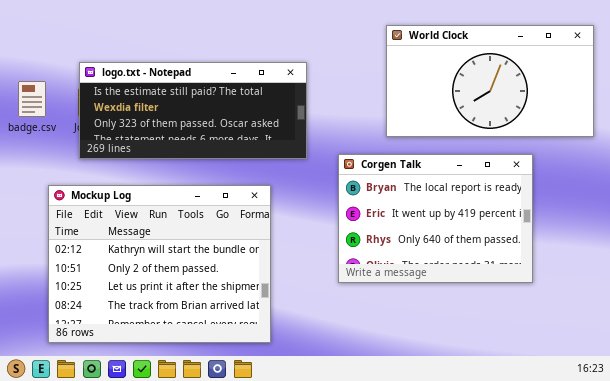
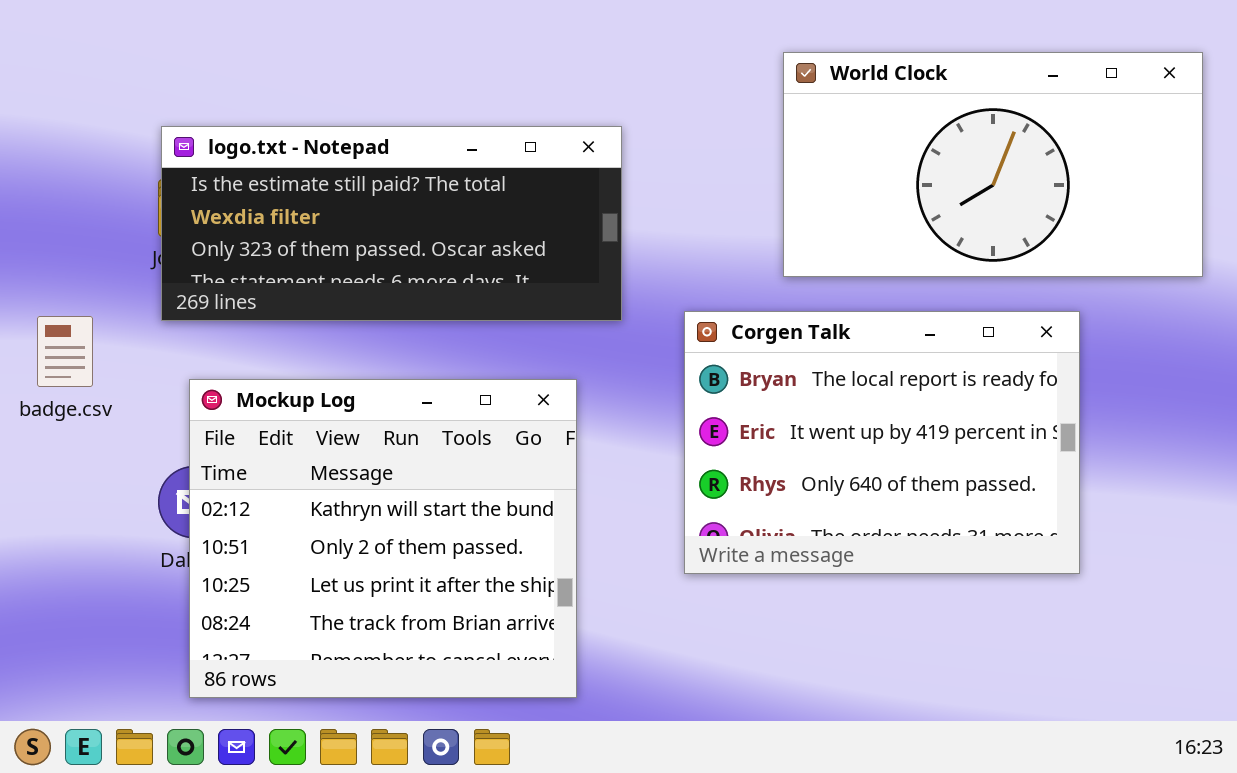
badge.csv: [18,81,46,117] -> [37,316,93,387], moved
Mockup Log: [48,185,271,343] -> [189,379,577,698], moved, resized

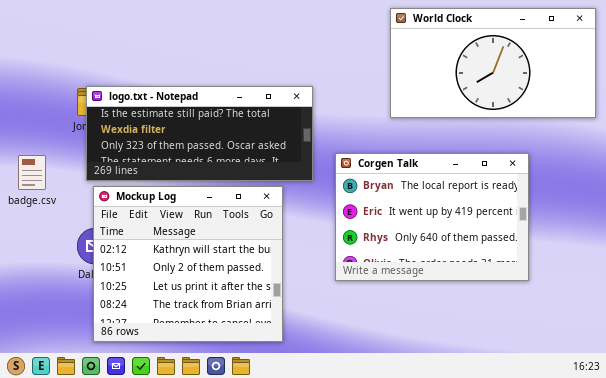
World Clock: [783,52,1203,277] -> [390,8,596,118], moved
logo.txt - Notepad: [161,126,622,321] -> [86,86,313,181], moved

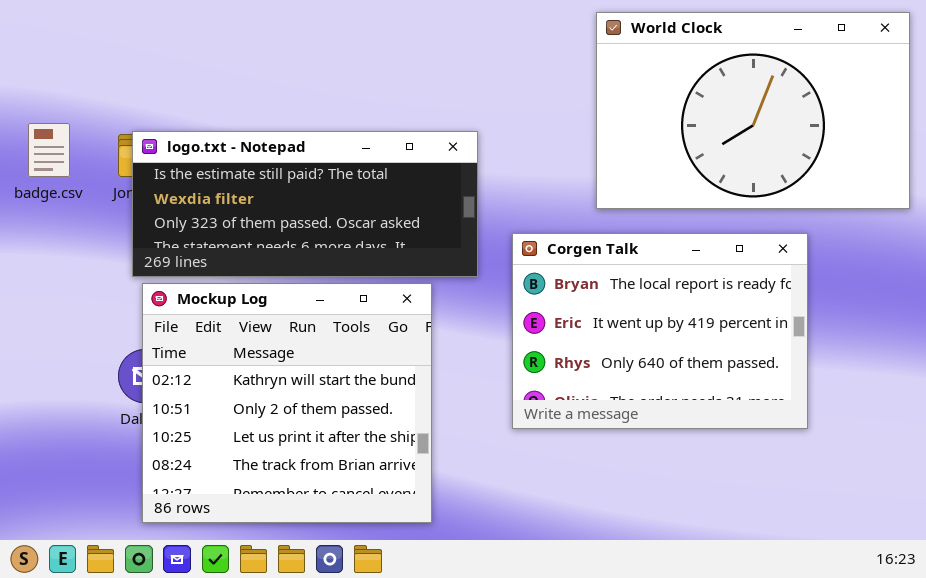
World Clock: [390,8,596,118] -> [596,12,910,209], resized
badge.csv: [18,155,46,190] -> [28,123,70,177], moved

